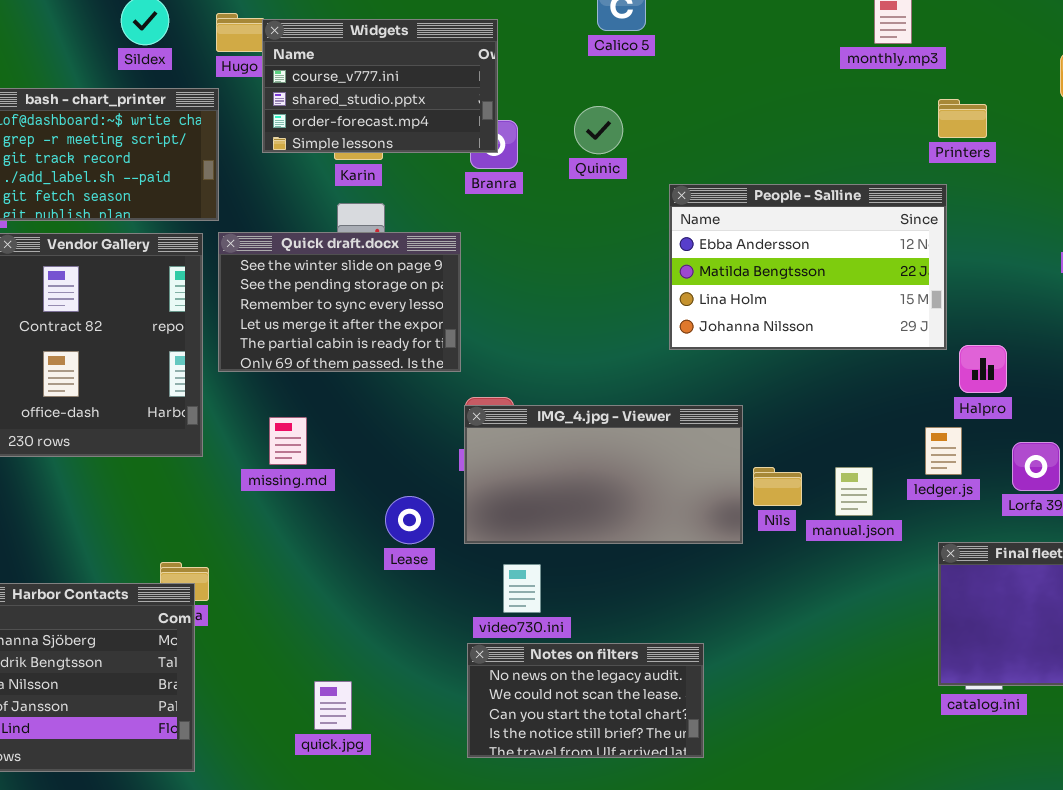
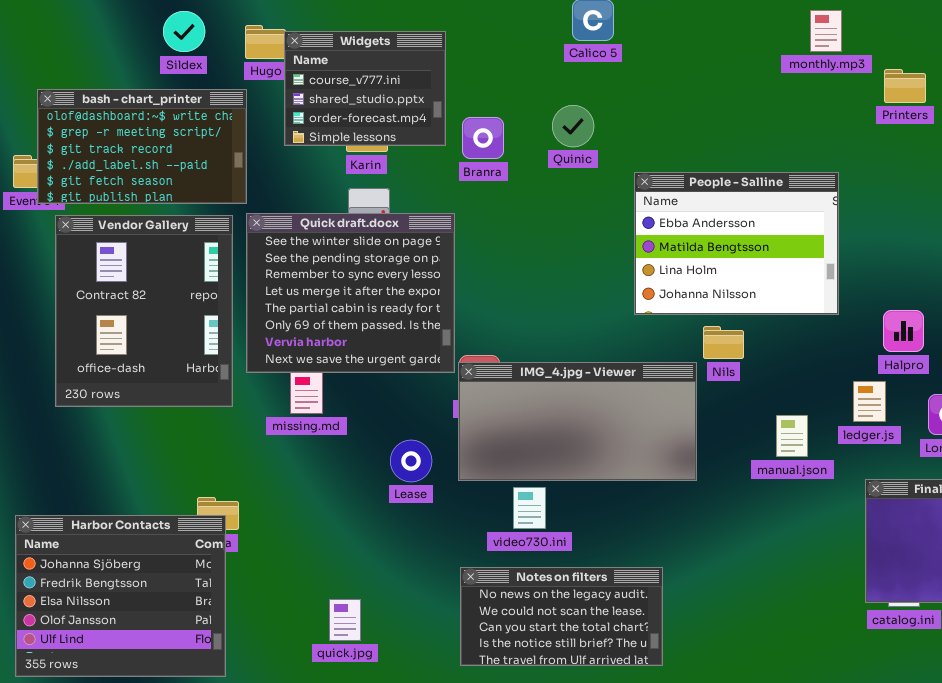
Widgets: [262,19,498,153] -> [284,31,446,146], resized
Printers: [938,99,987,138] -> [884,69,926,103], moved
People - Salline: [669,184,947,350] -> [634,172,839,315], resized
Quick draft.docx: [218,232,461,372] -> [246,213,455,373], resized
Nils: [753,467,802,506] -> [703,326,744,359], moved
video730.ini: [503,564,541,613] -> [513,487,546,529], moved

